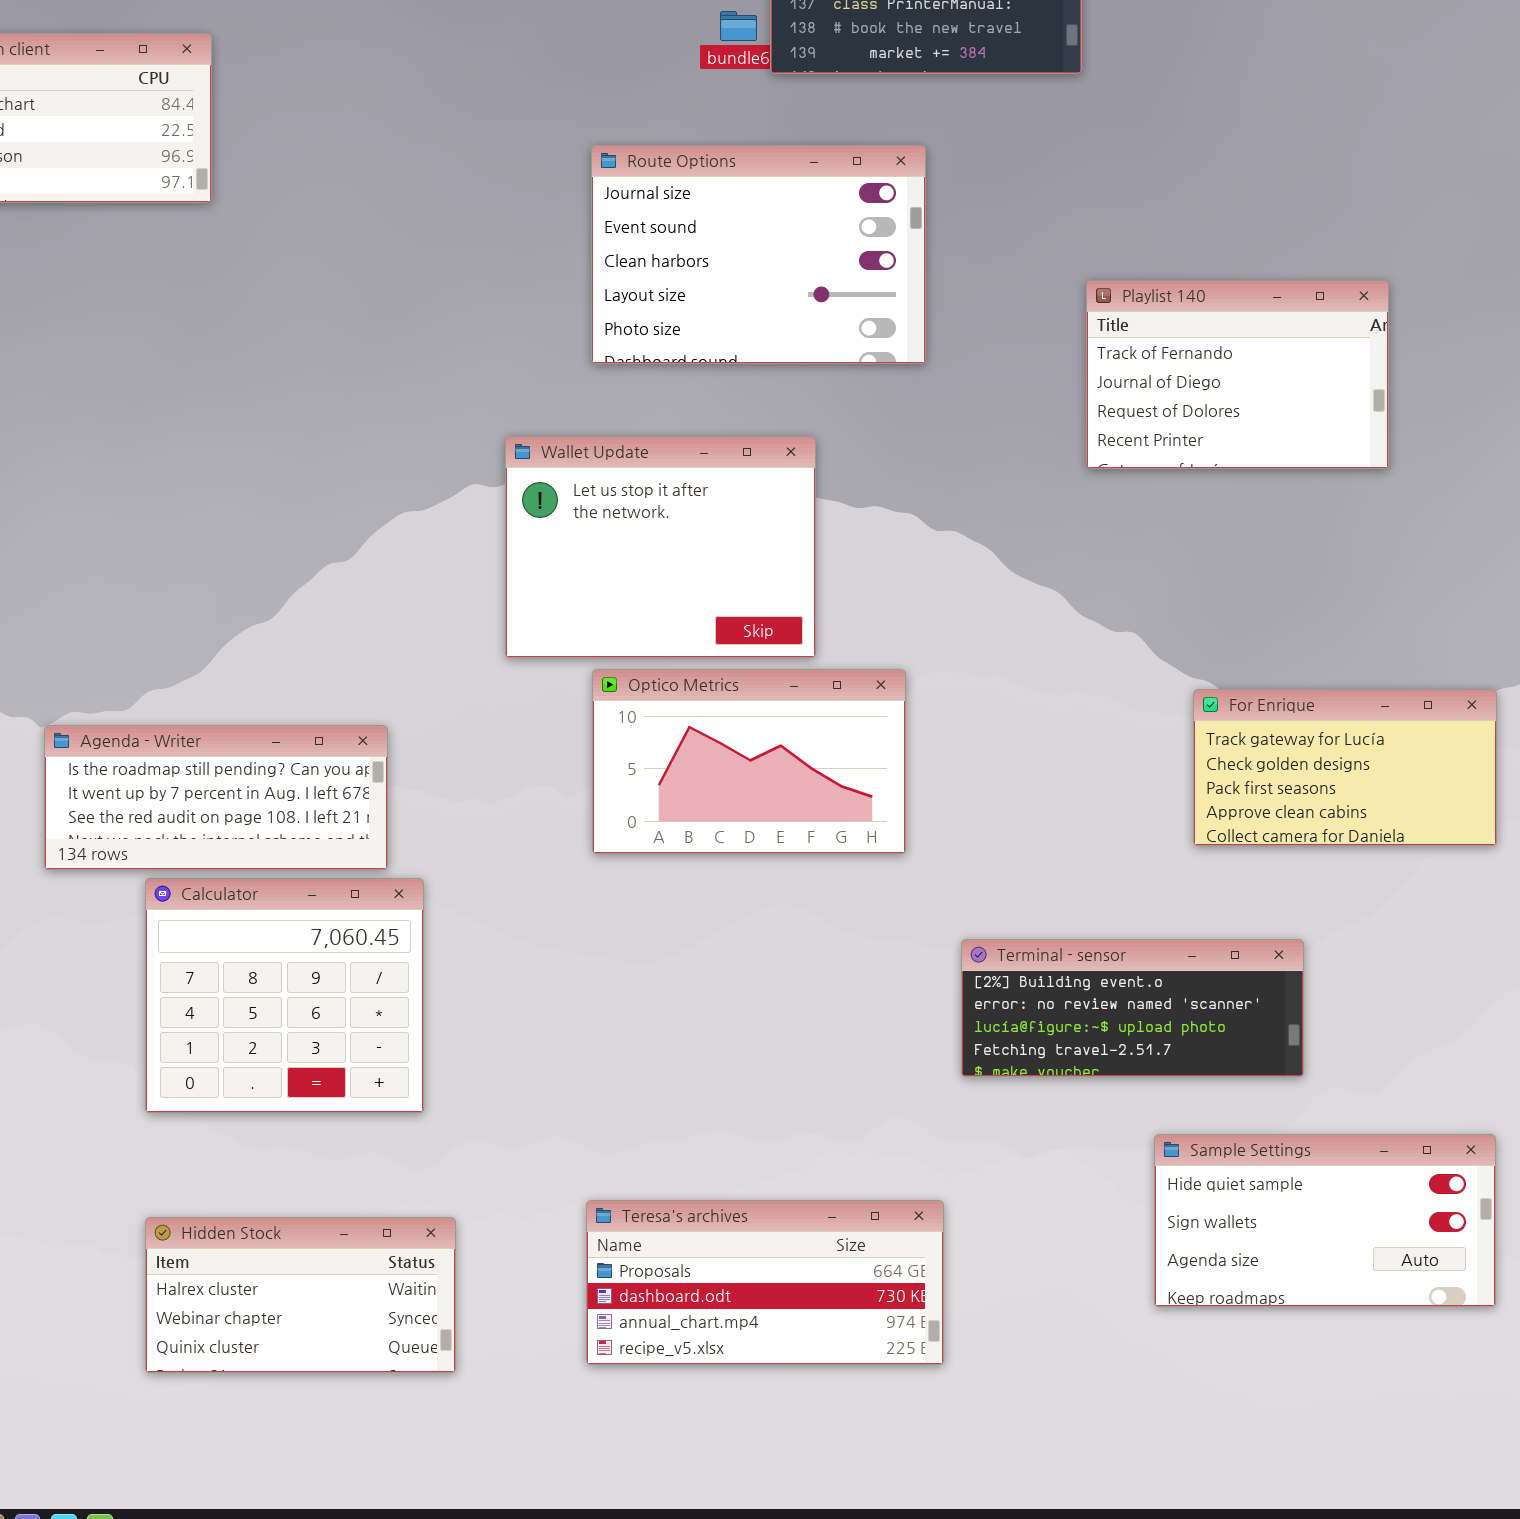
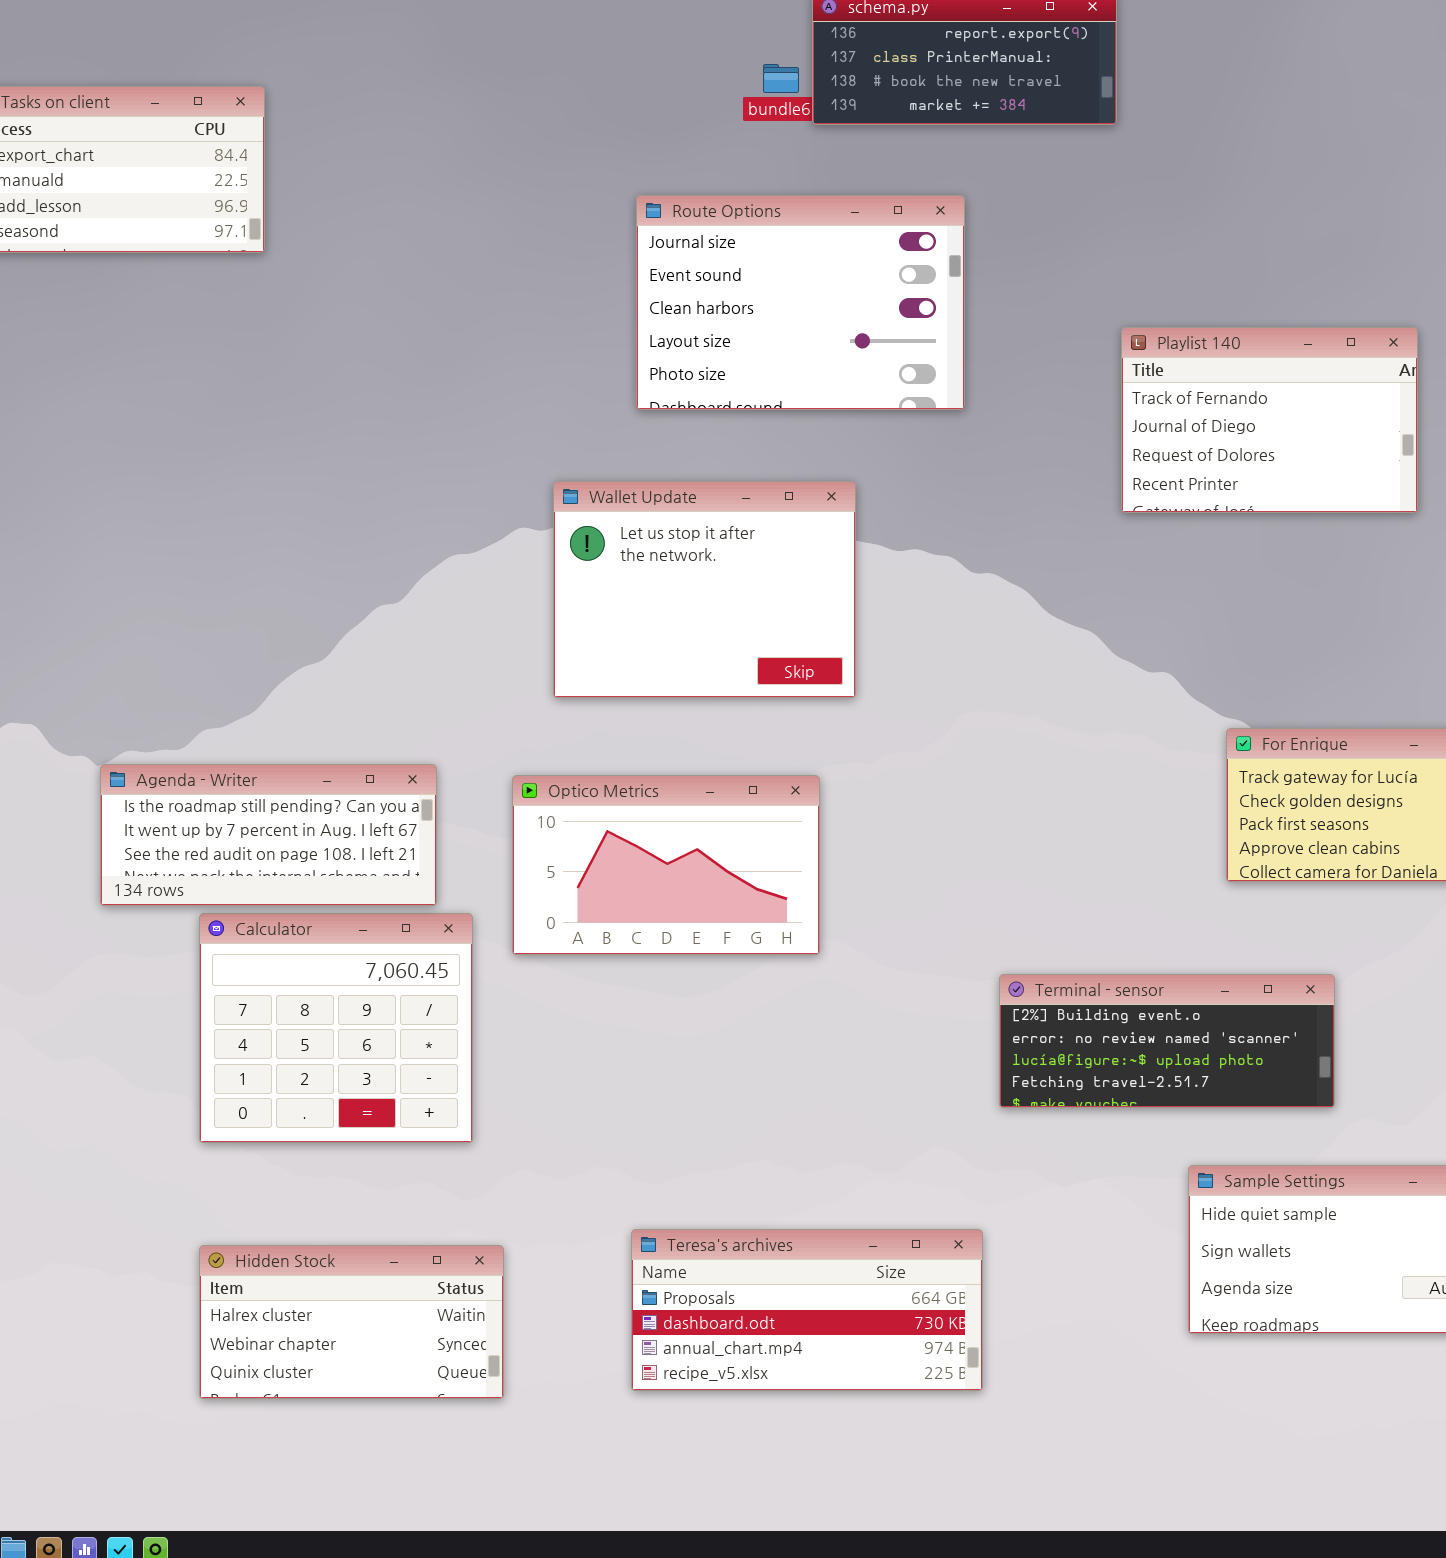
Optico Metrics: [592,669,906,854] -> [512,775,820,955], moved

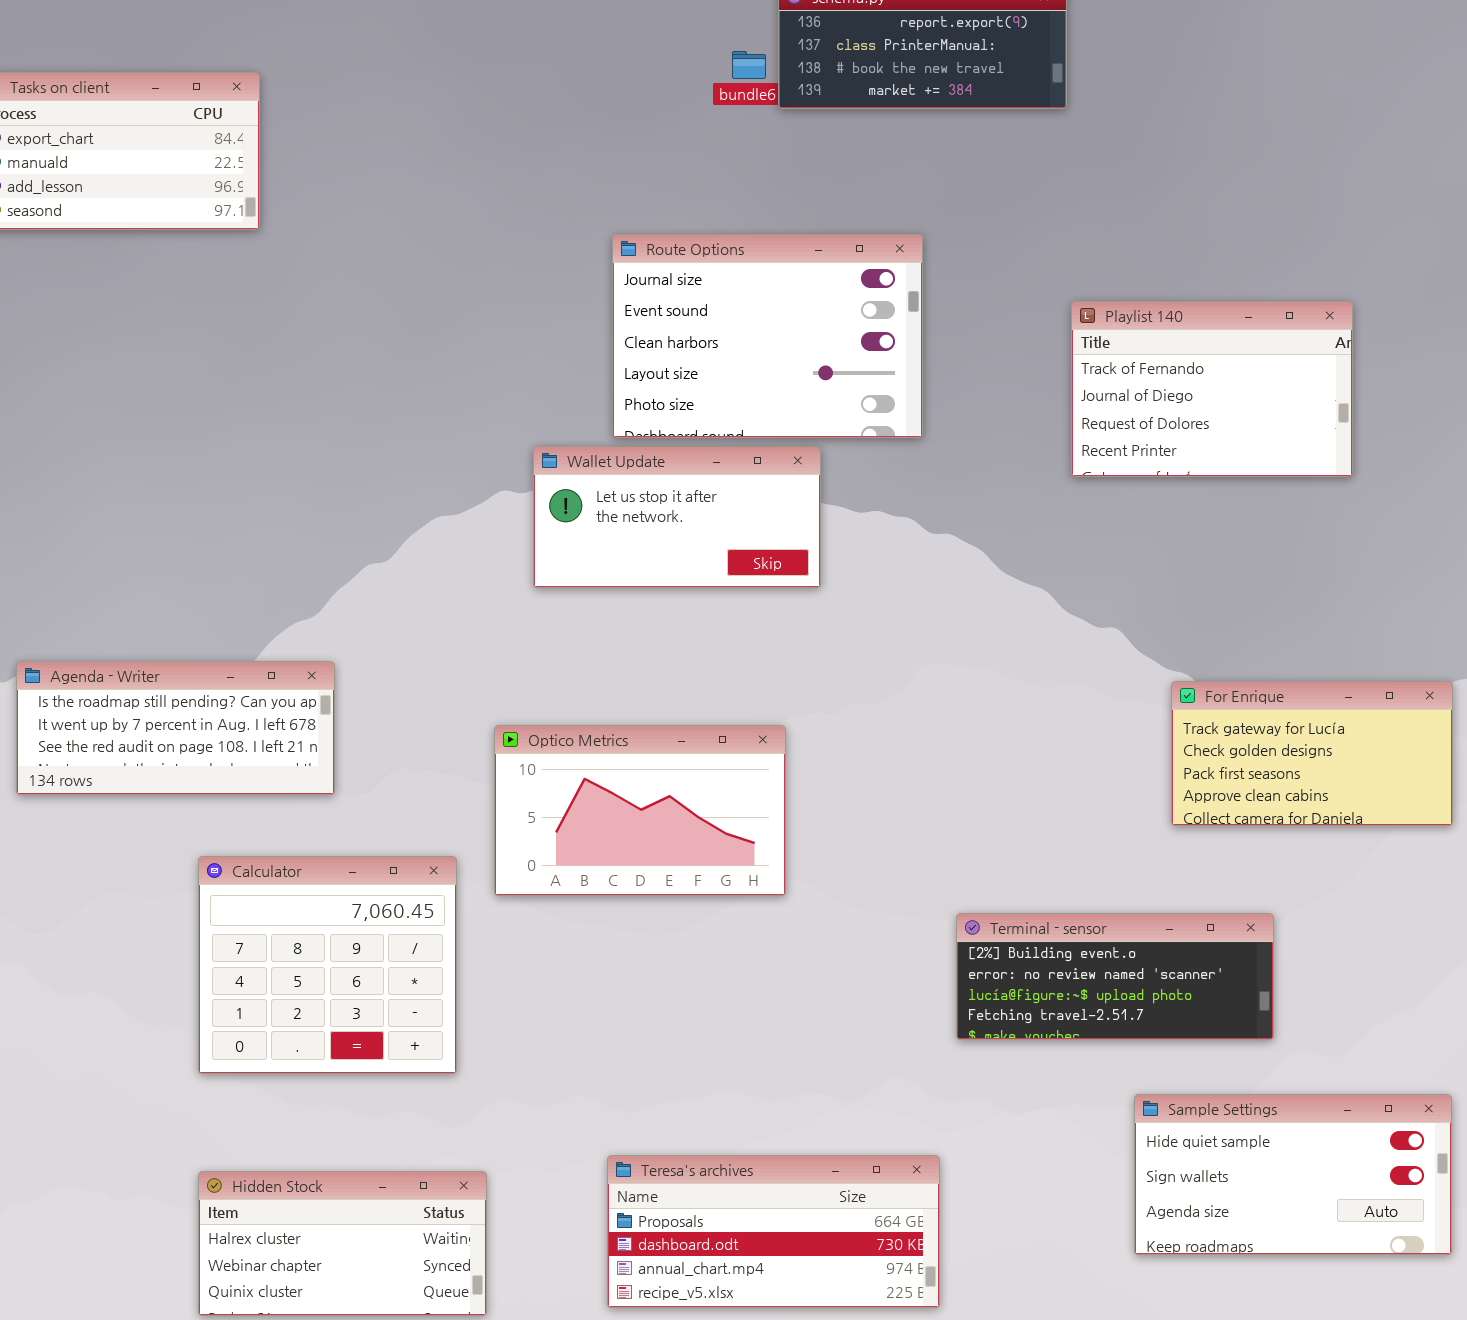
Route Options: [636,195,965,410] -> [612,234,923,438], moved
Wallet Update: [553,481,856,698] -> [533,446,821,588], resized
Agenda - Writer: [100,764,437,906] -> [16,661,335,795], moved

